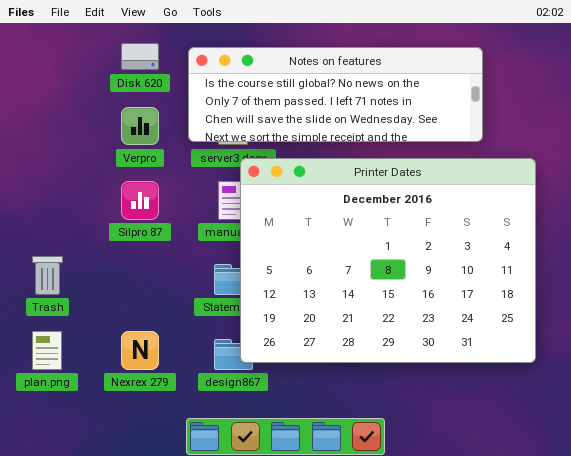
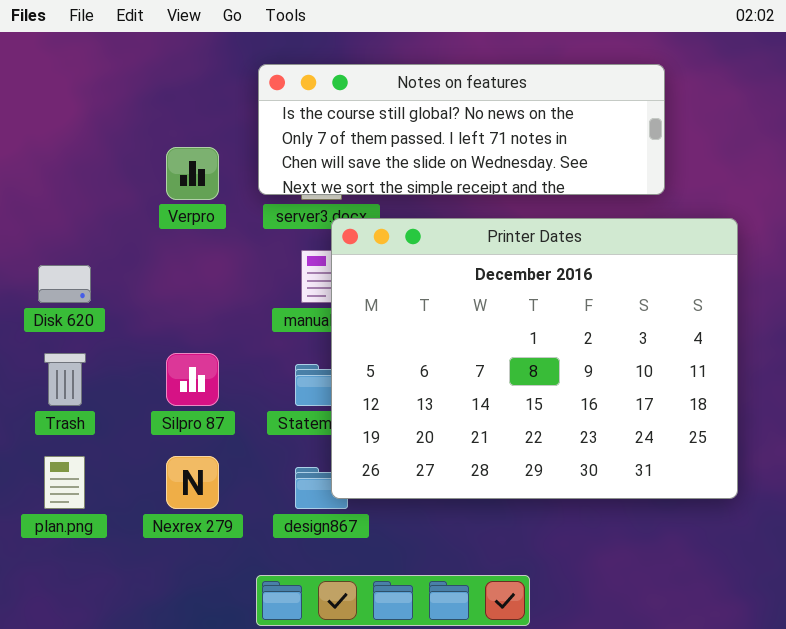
Disk 620: [121,43,159,70] -> [38,265,91,303], moved
Silpro 87: [121,181,159,220] -> [166,353,219,406], moved

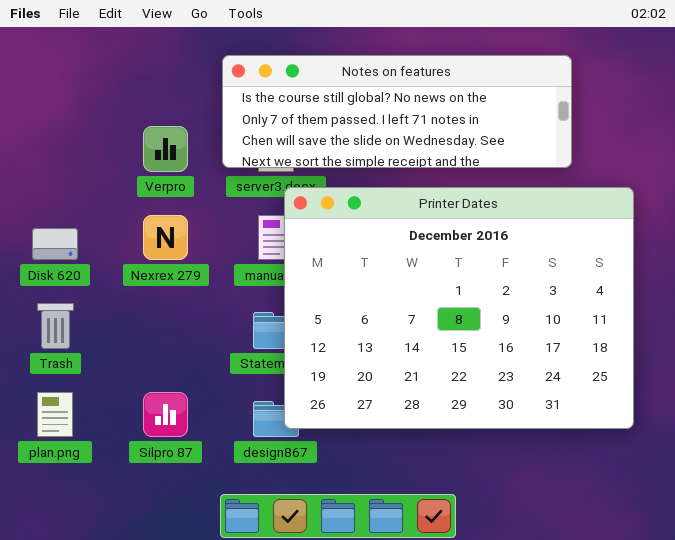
Silpro 87: [166,353,219,406] -> [143,392,188,437], moved
Nexrex 279: [166,456,219,509] -> [143,215,188,260], moved

